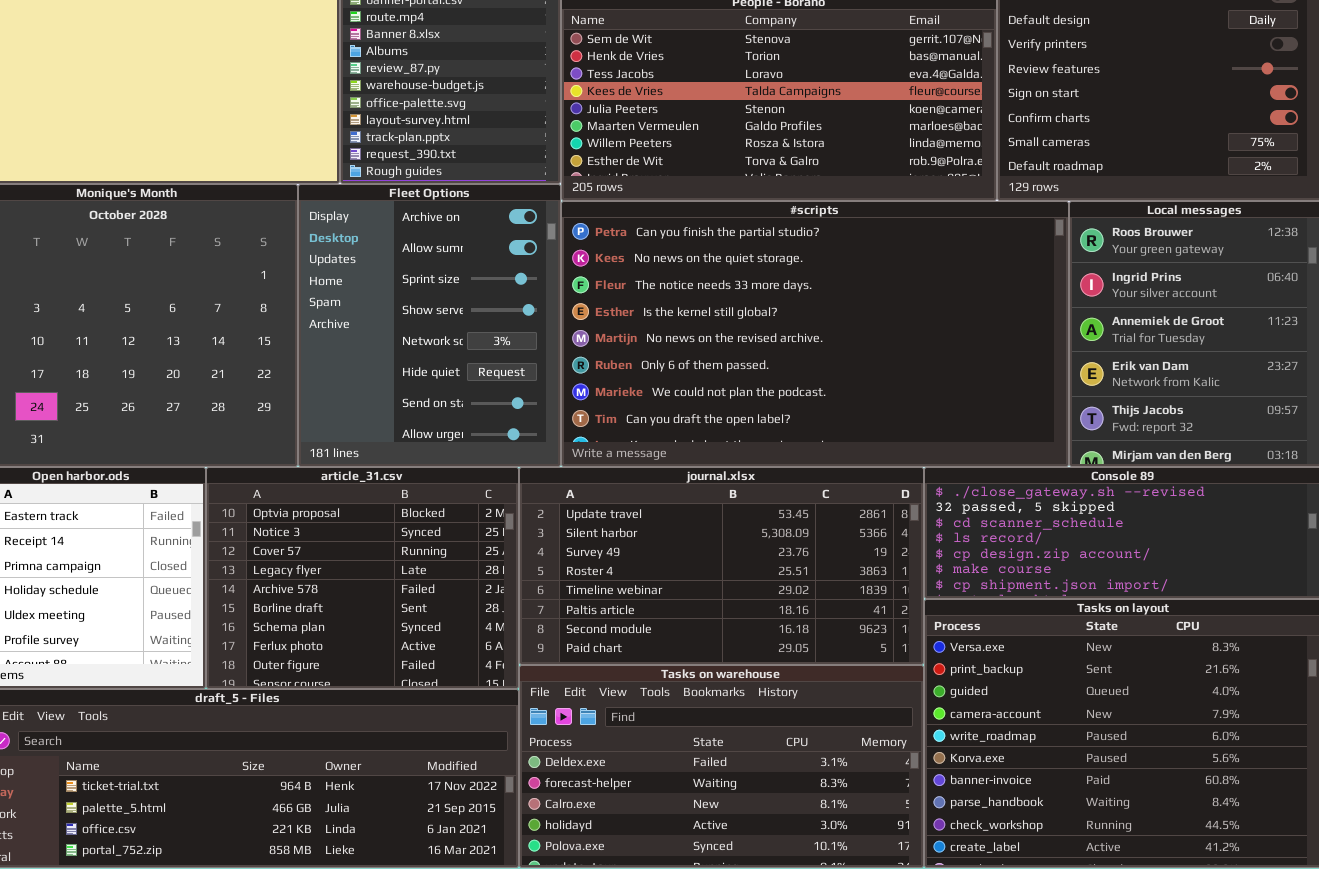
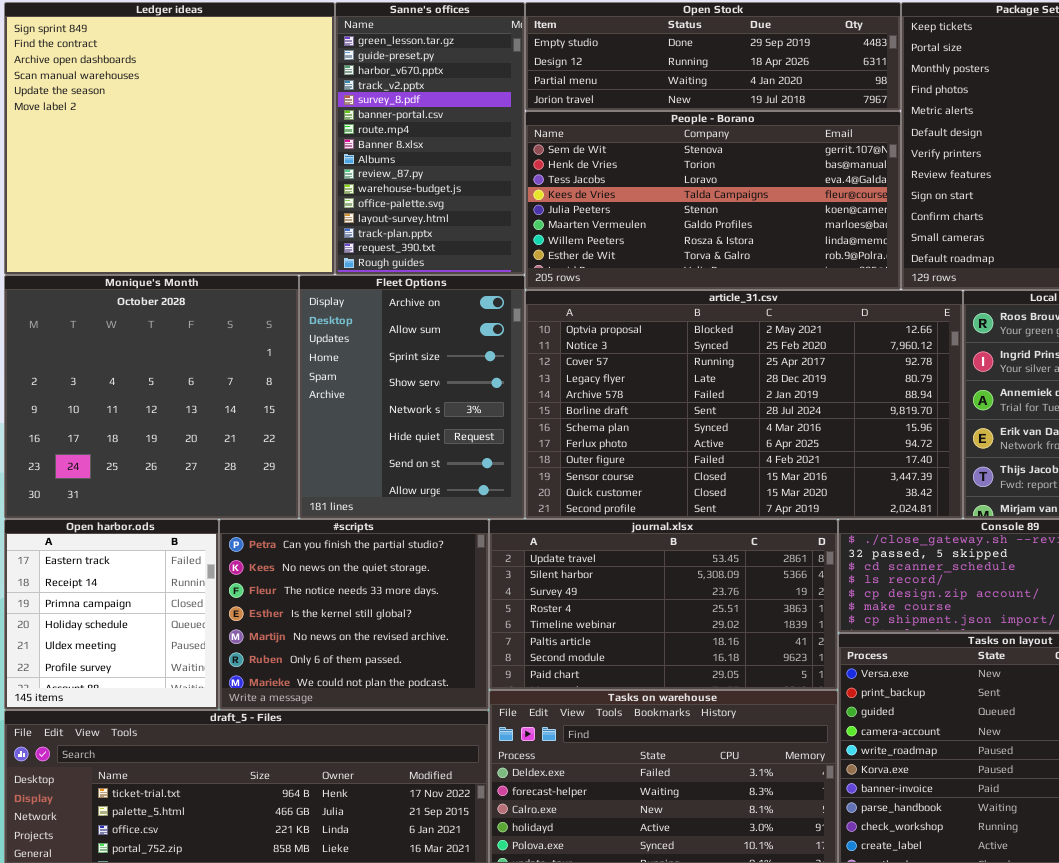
#scripts: [561,201,1069,467] -> [219,519,489,710], moved, resized
article_31.csv: [206,467,519,689] -> [525,290,963,519], moved, resized

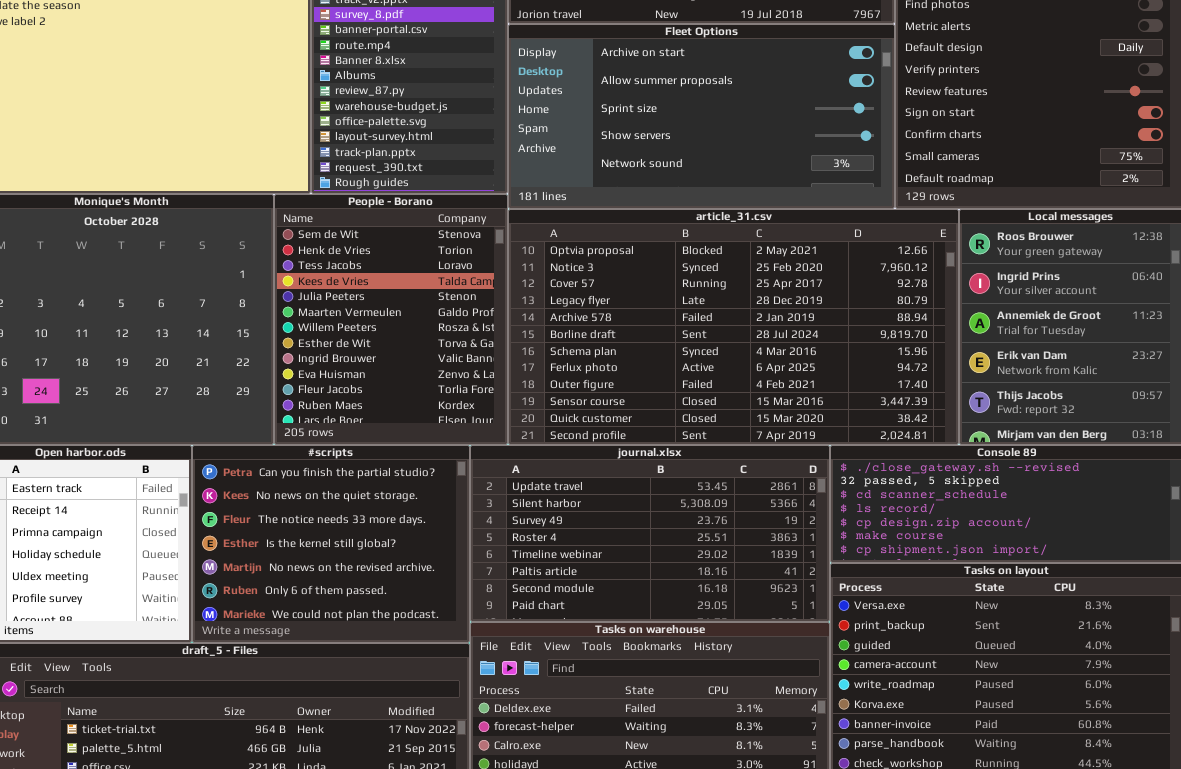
People - Borano: [525,111,901,290] -> [274,194,508,445], moved, resized
Fleet Options: [299,275,525,519] -> [508,24,895,209], moved, resized

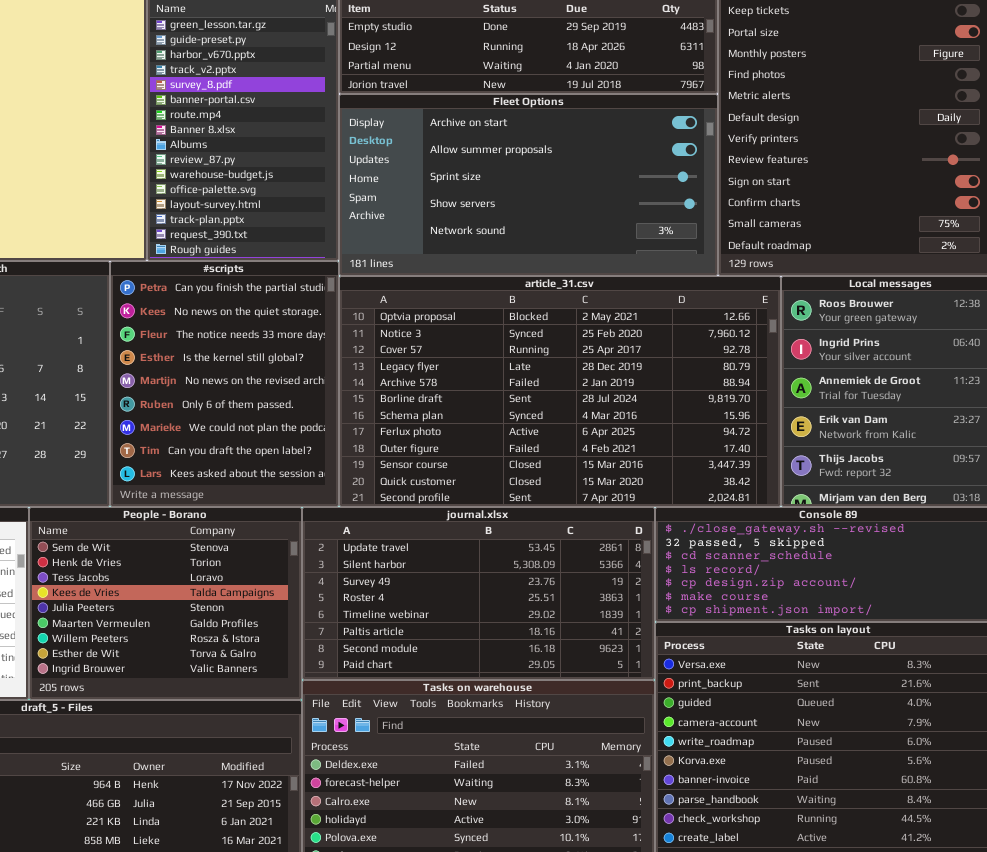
People - Borano: [274,194,508,445] -> [29,507,302,700], moved, resized
#scripts: [192,445,470,643] -> [110,261,339,507], moved, resized

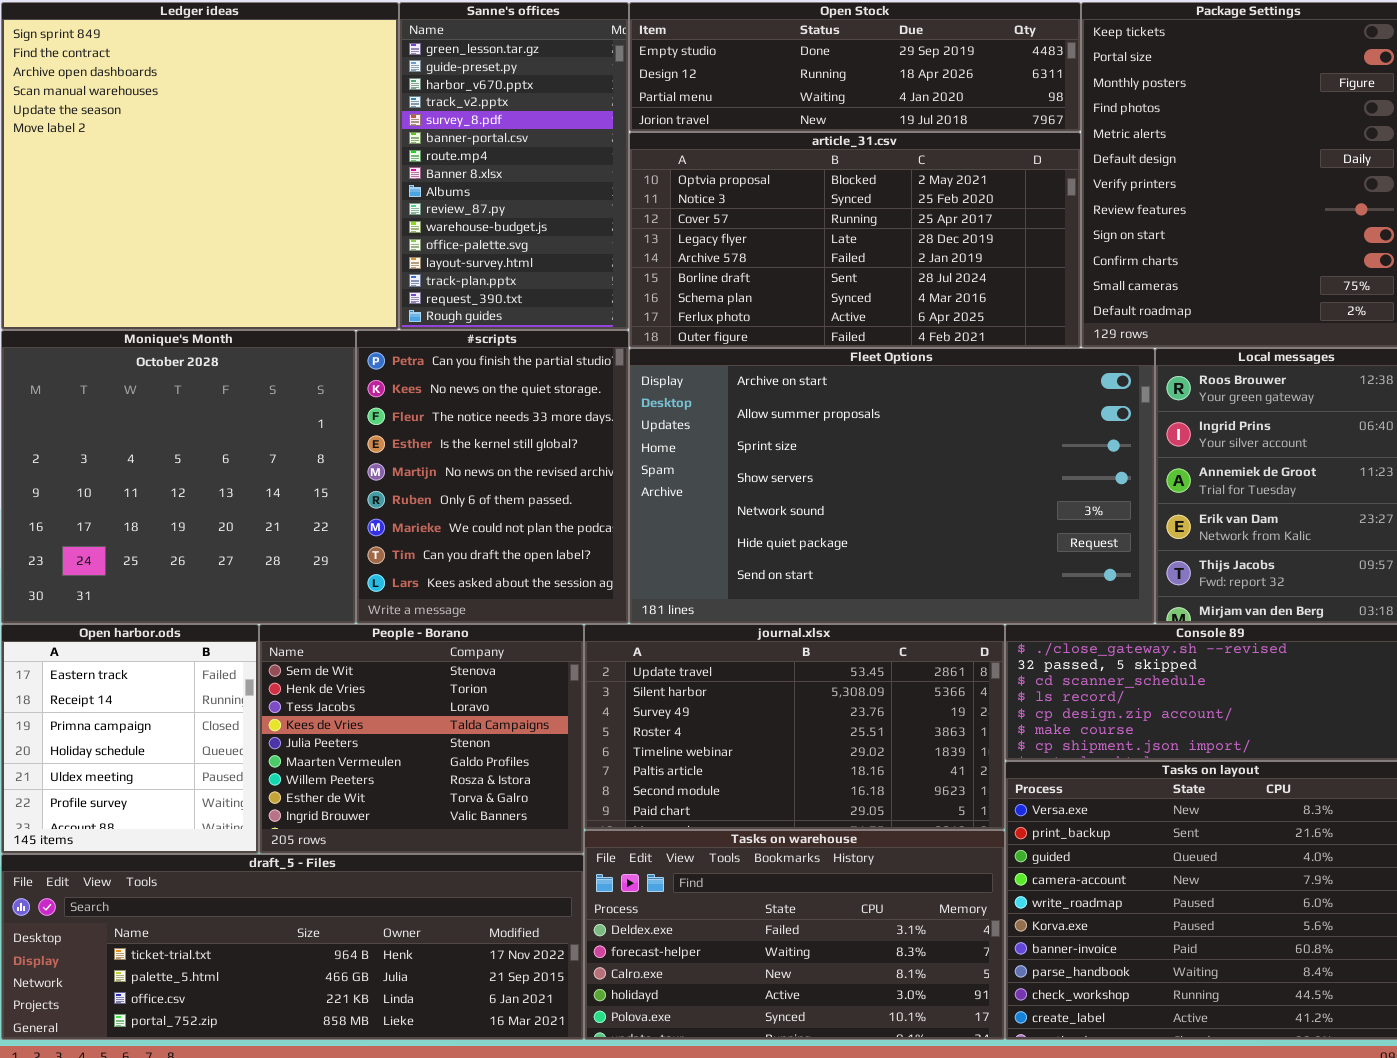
Fleet Options: [339,94,718,276] -> [629,348,1155,624], moved, resized
article_31.csv: [339,276,781,507] -> [629,132,1081,348], moved, resized

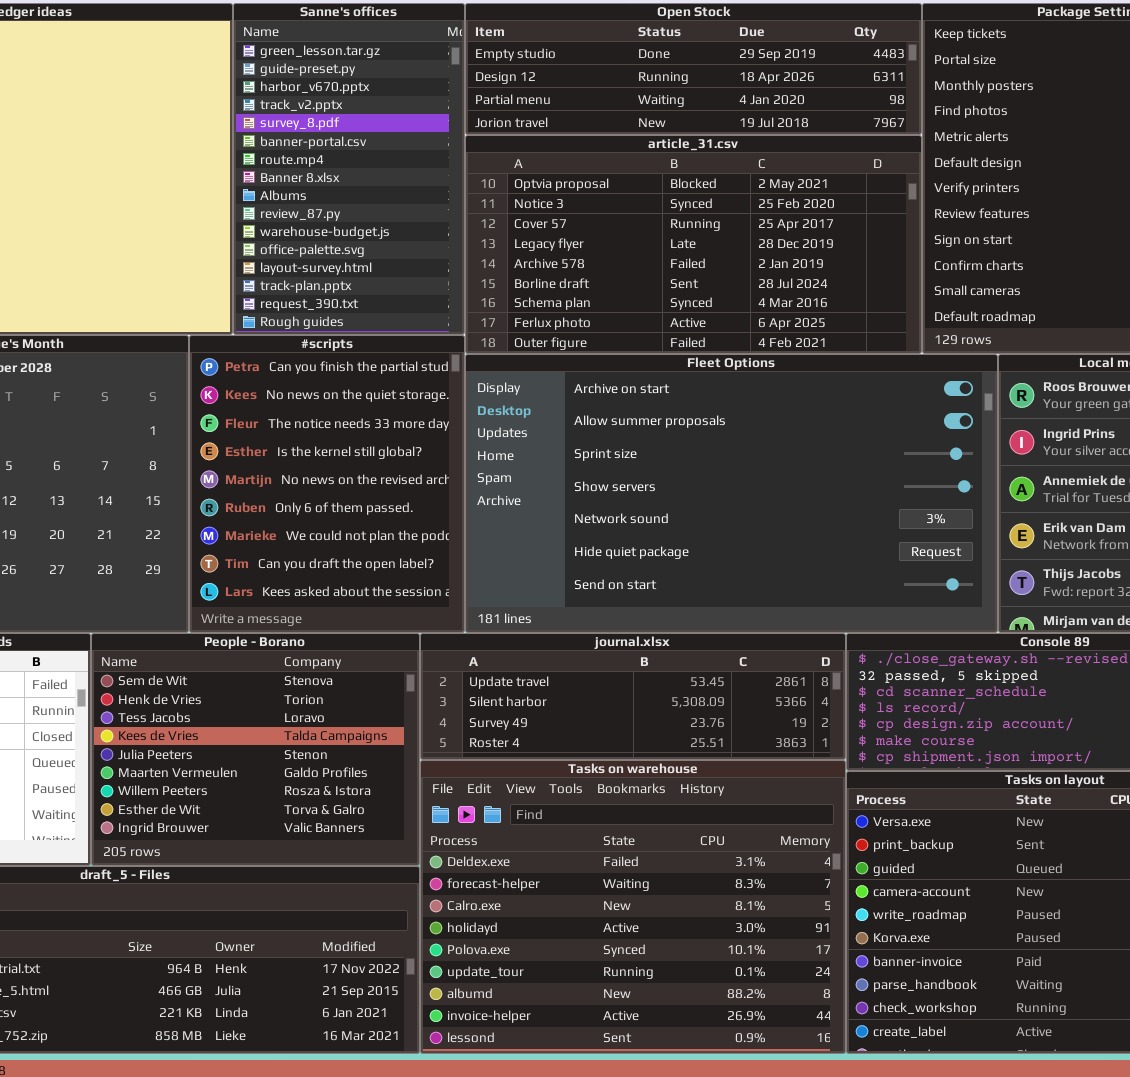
journal.xlsx: [584,624,1005,830] -> [420,633,846,760], resized
Tasks on warehouse: [584,830,1005,1040] -> [420,760,846,1054], resized

